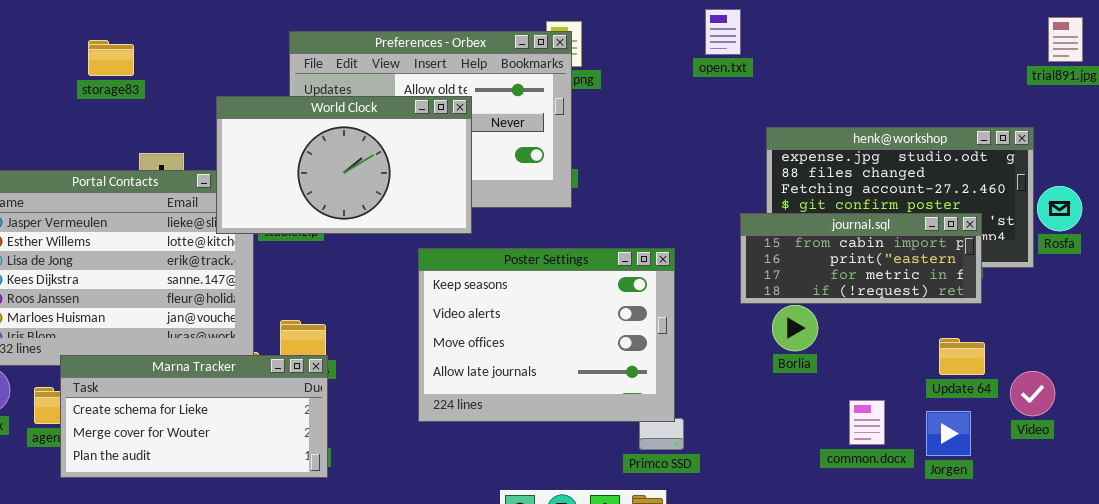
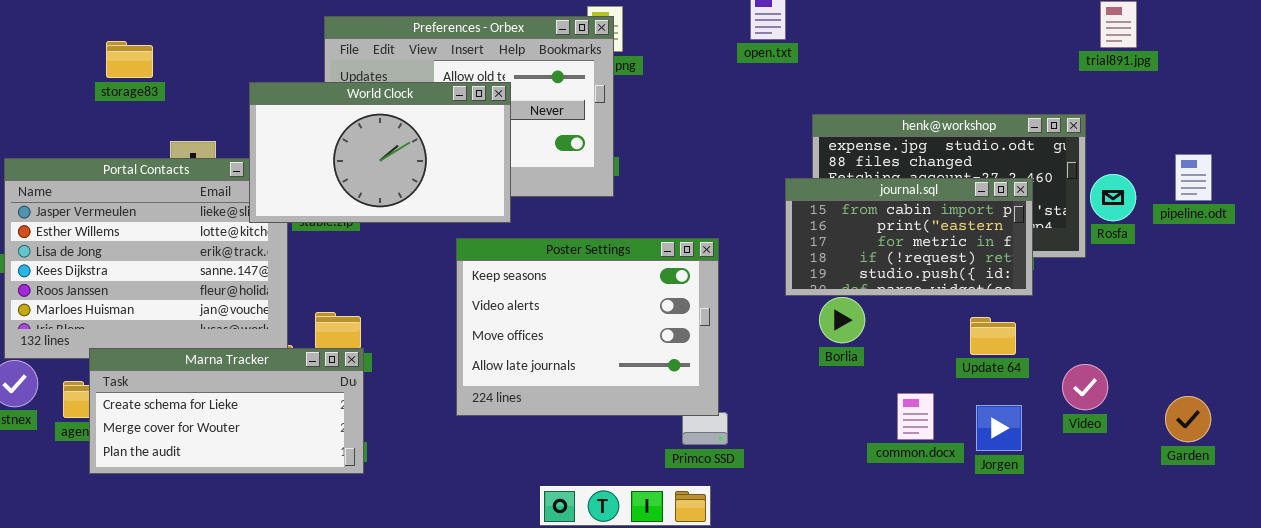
storage83: [88,40,134,76] -> [106,41,153,78], moved
journal.sql: [740,213,982,304] -> [785,178,1033,296], resized
Update 64: [939,338,985,375] -> [970,317,1016,355], moved

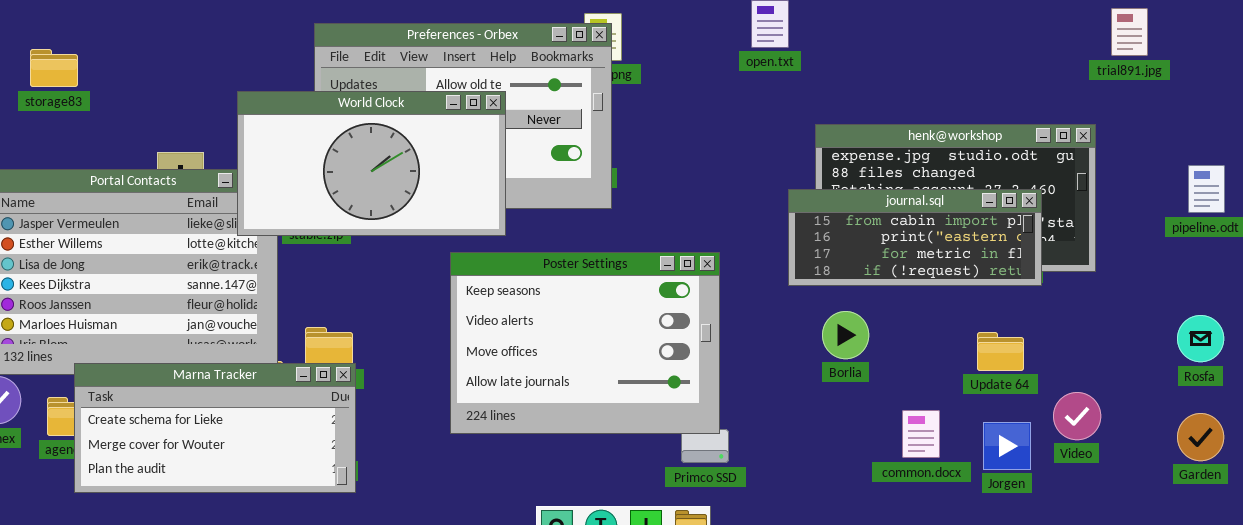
storage83: [106,41,153,78] -> [30,49,78,87], moved
Rosfa: [1090,174,1136,221] -> [1177,315,1224,362], moved
journal.sql: [785,178,1033,296] -> [788,189,1042,286], resized
Video: [1062,364,1108,410] -> [1053,392,1101,440], moved

